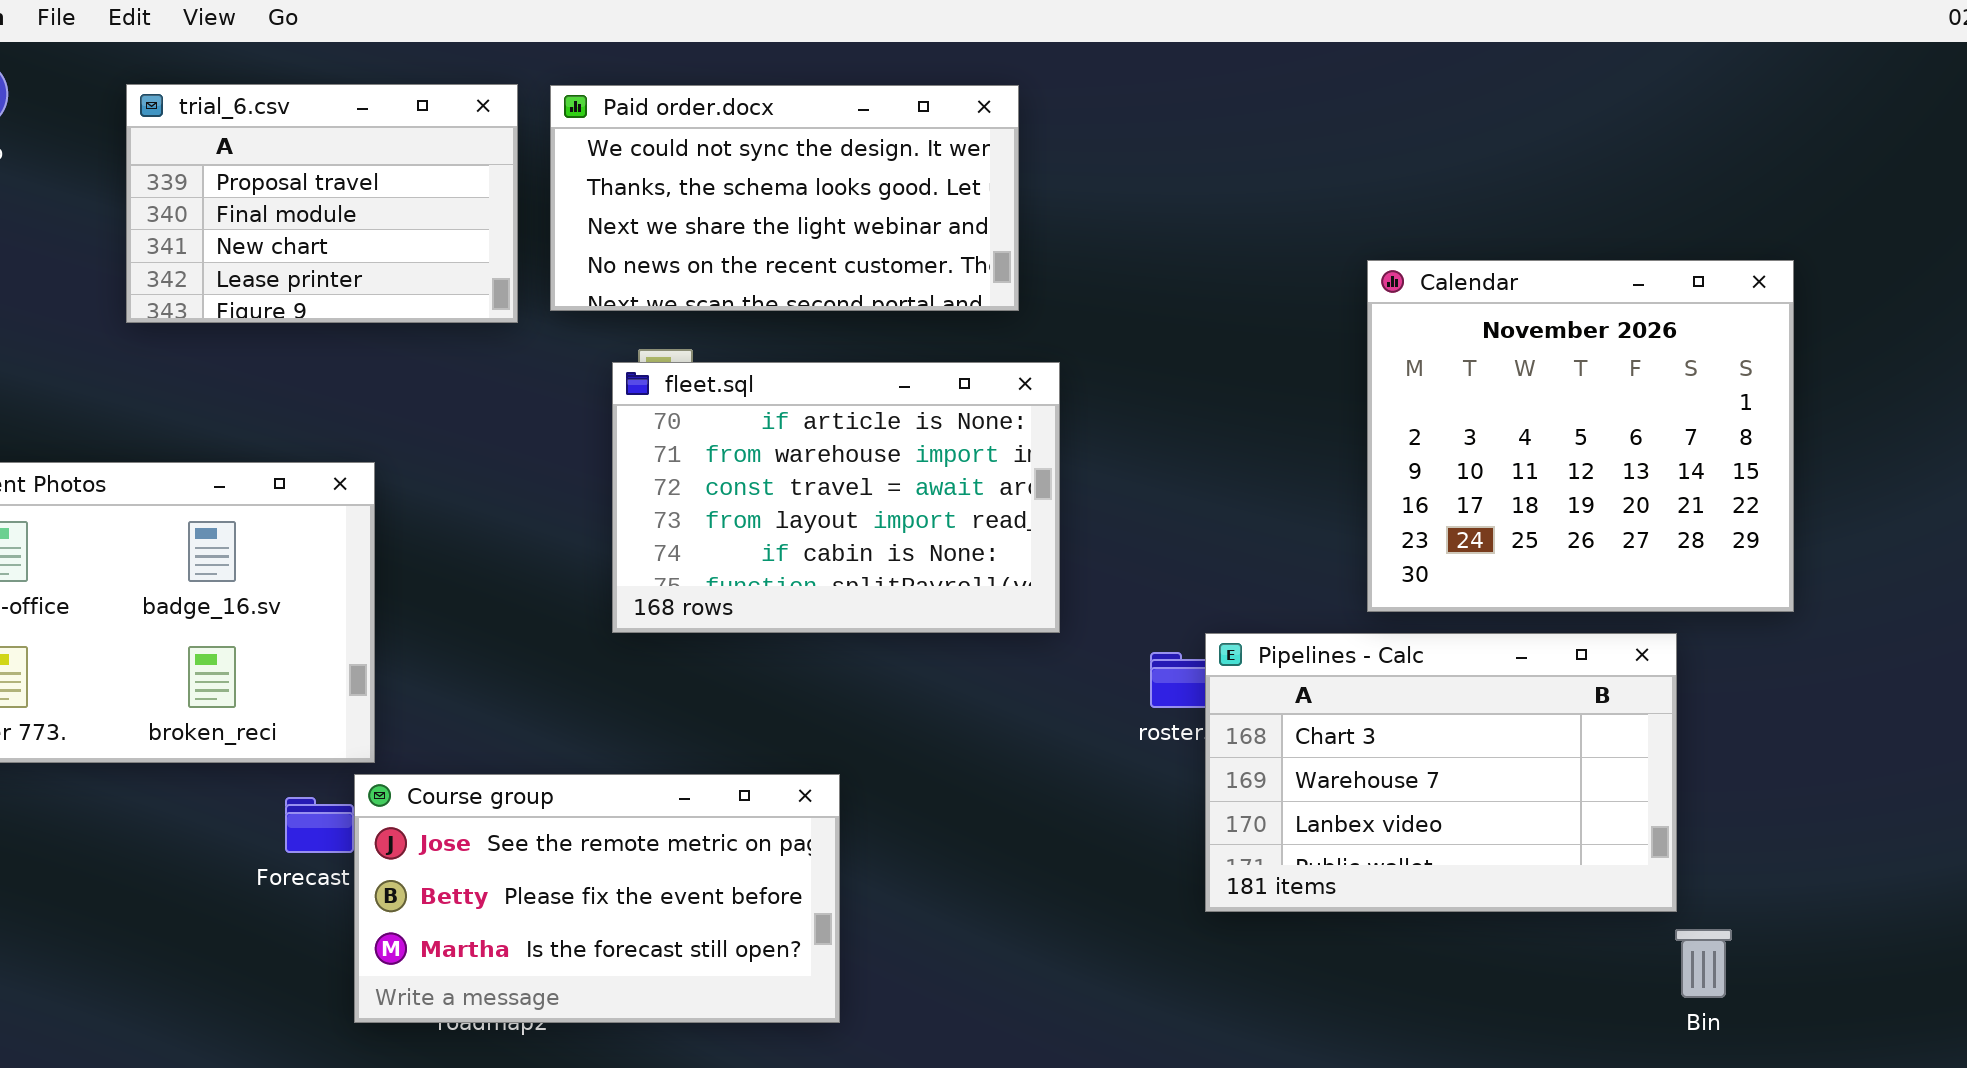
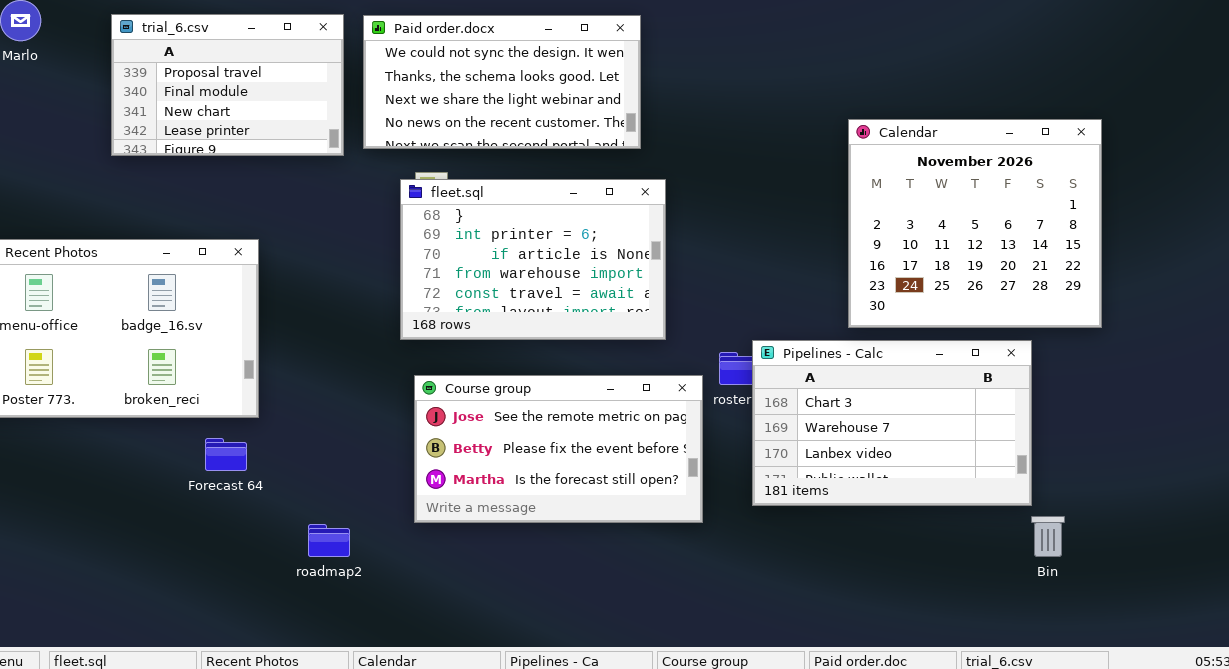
fleet.sql: [612,362,1060,633] -> [400,179,666,340], scrolled up 2 rows
Course group: [354,774,840,1023] -> [414,375,703,523], moved

